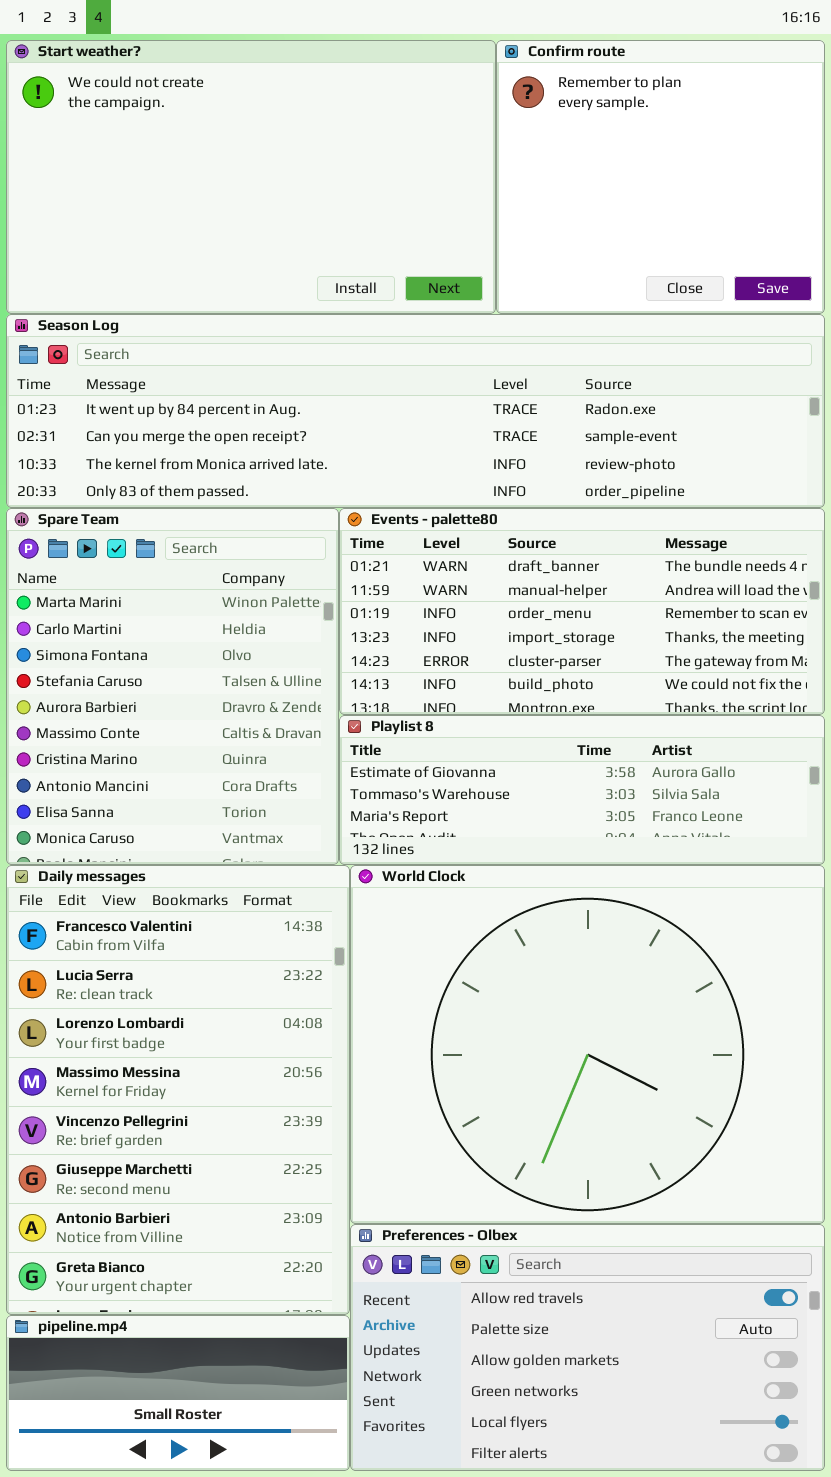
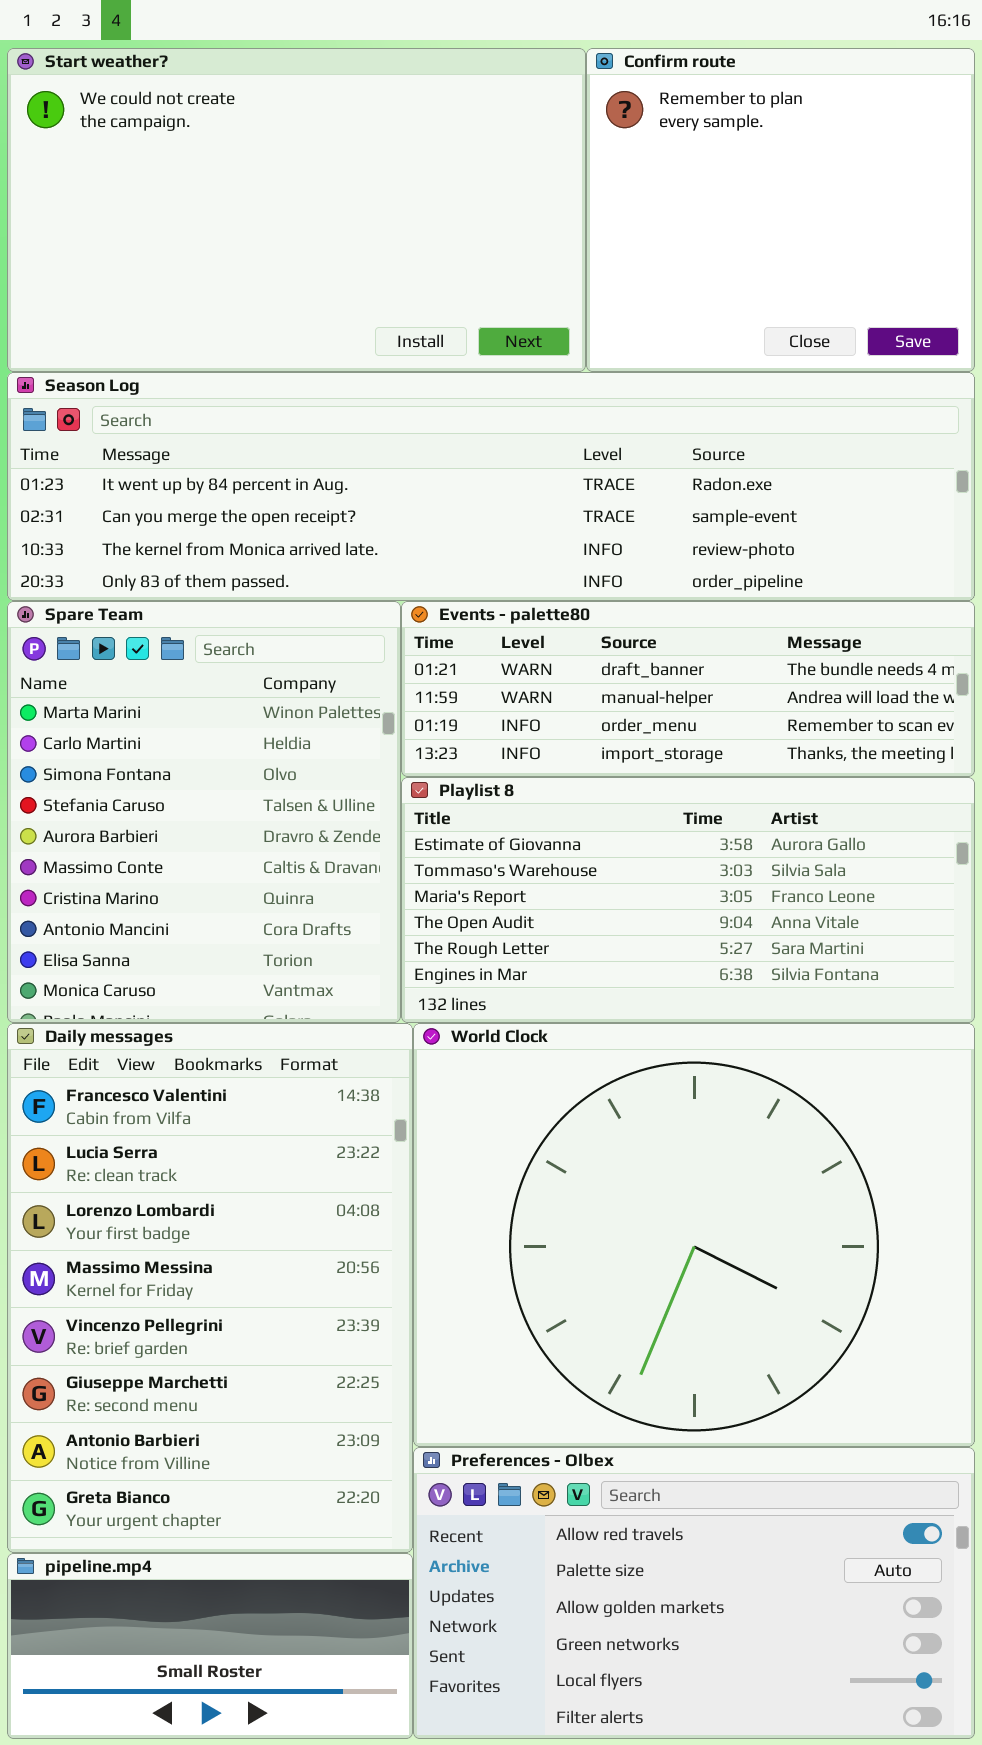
Events - palette80: [339,508,825,715] -> [401,601,975,777], resized
Playlist 8: [339,715,825,865] -> [401,777,975,1023], resized

